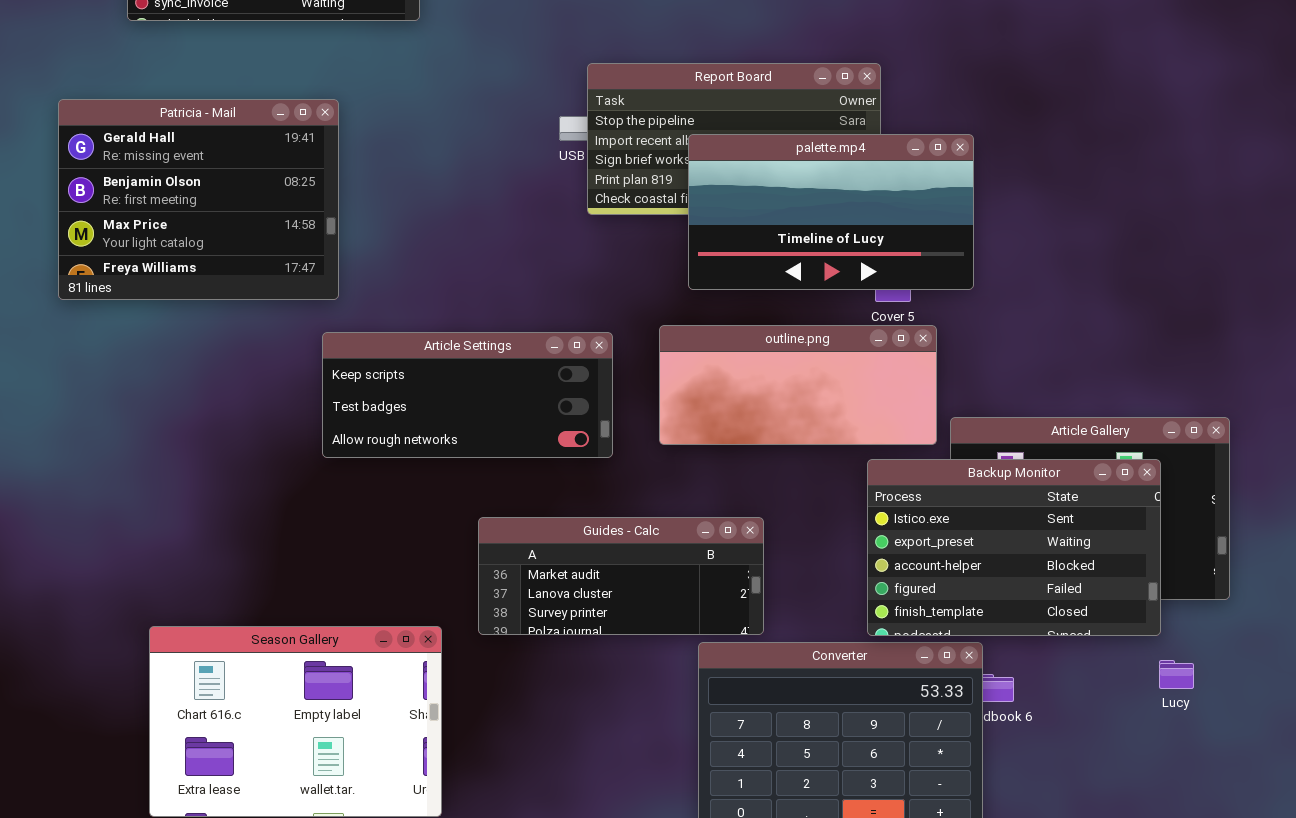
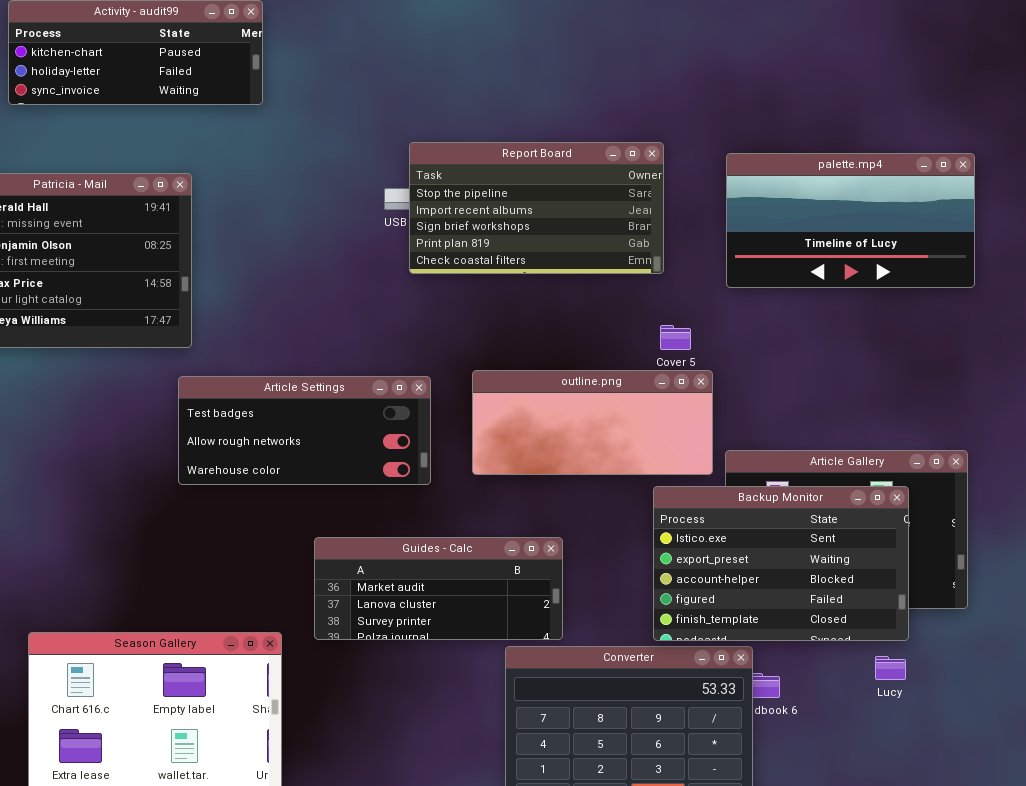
palette.mp4: [688,134,974,290] -> [726,153,975,288], moved
Article Settings: [322,332,613,458] -> [178,376,431,485], scrolled down 1 row
Lucy: [1159,660,1194,689] -> [875,656,906,680], moved

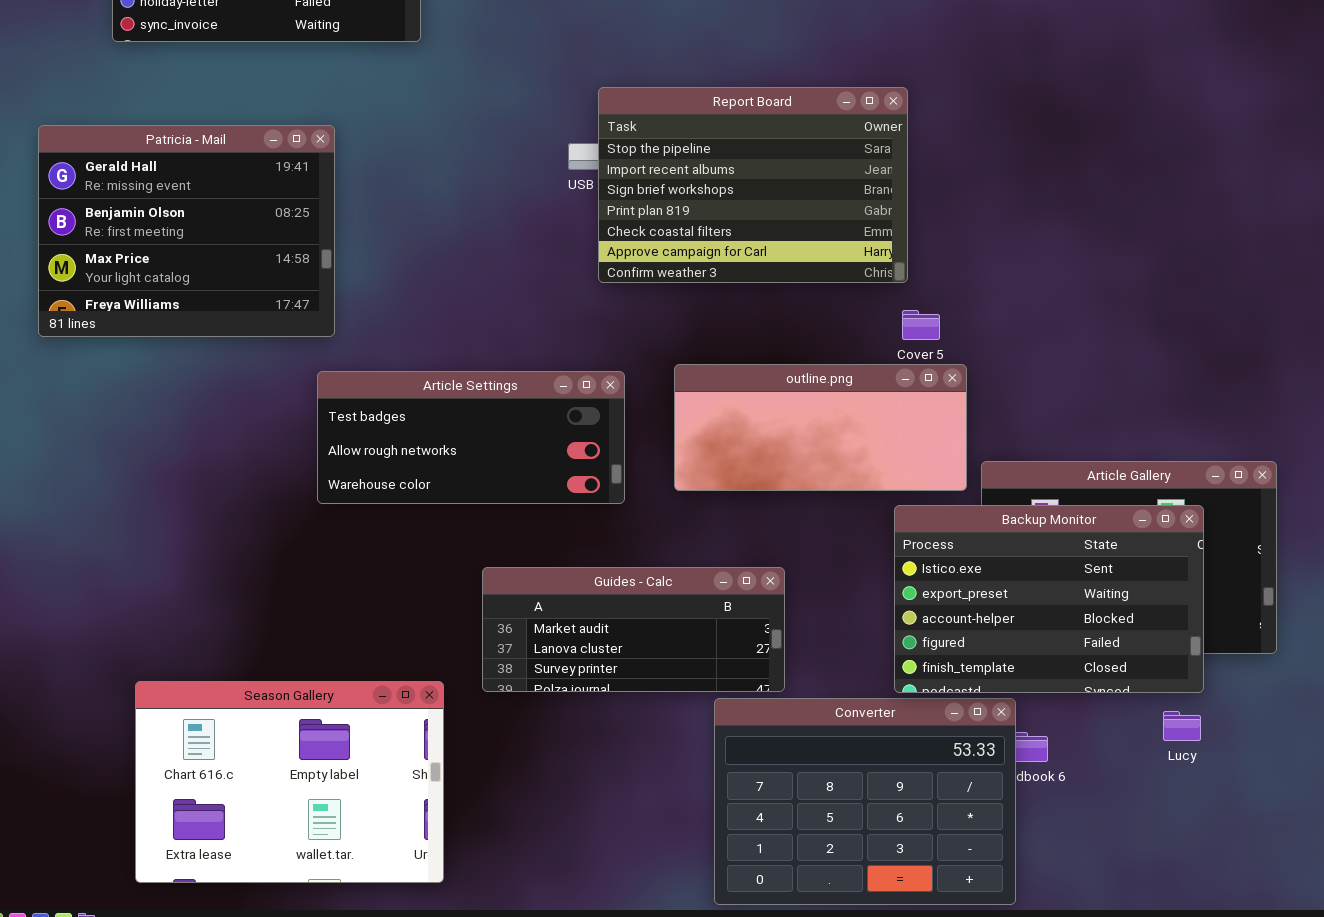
Report Board: [409,142,664,274] -> [598,87,908,283], resized
palette.mp4: [726,153,975,288] -> none, closed

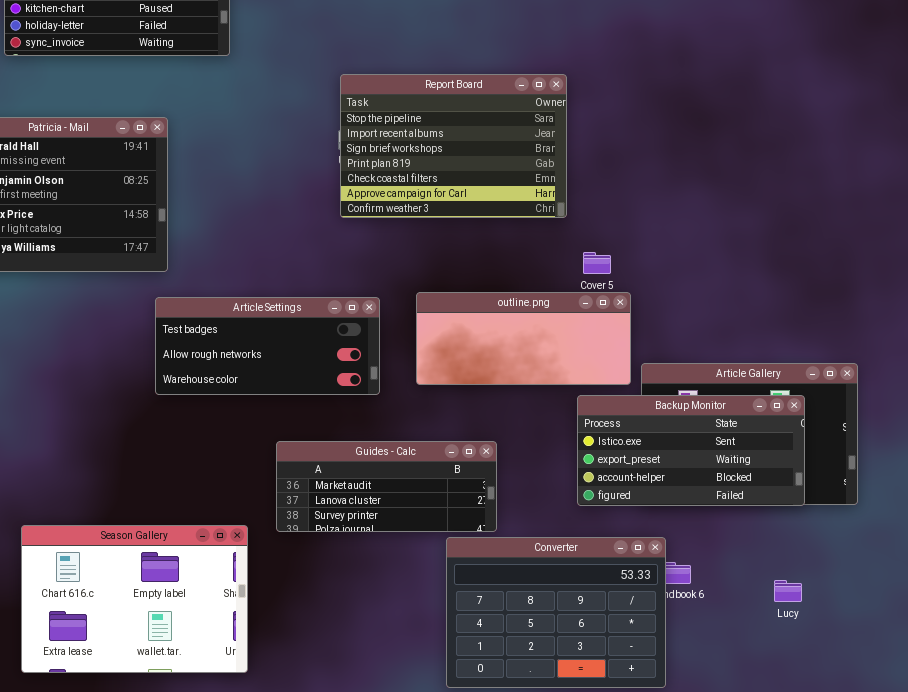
Report Board: [598,87,908,283] -> [340,74,567,218], moved
Backup Monitor: [894,505,1204,693] -> [577,395,805,506], resized
Lucy: [1163,711,1201,741] -> [774,580,802,602], moved

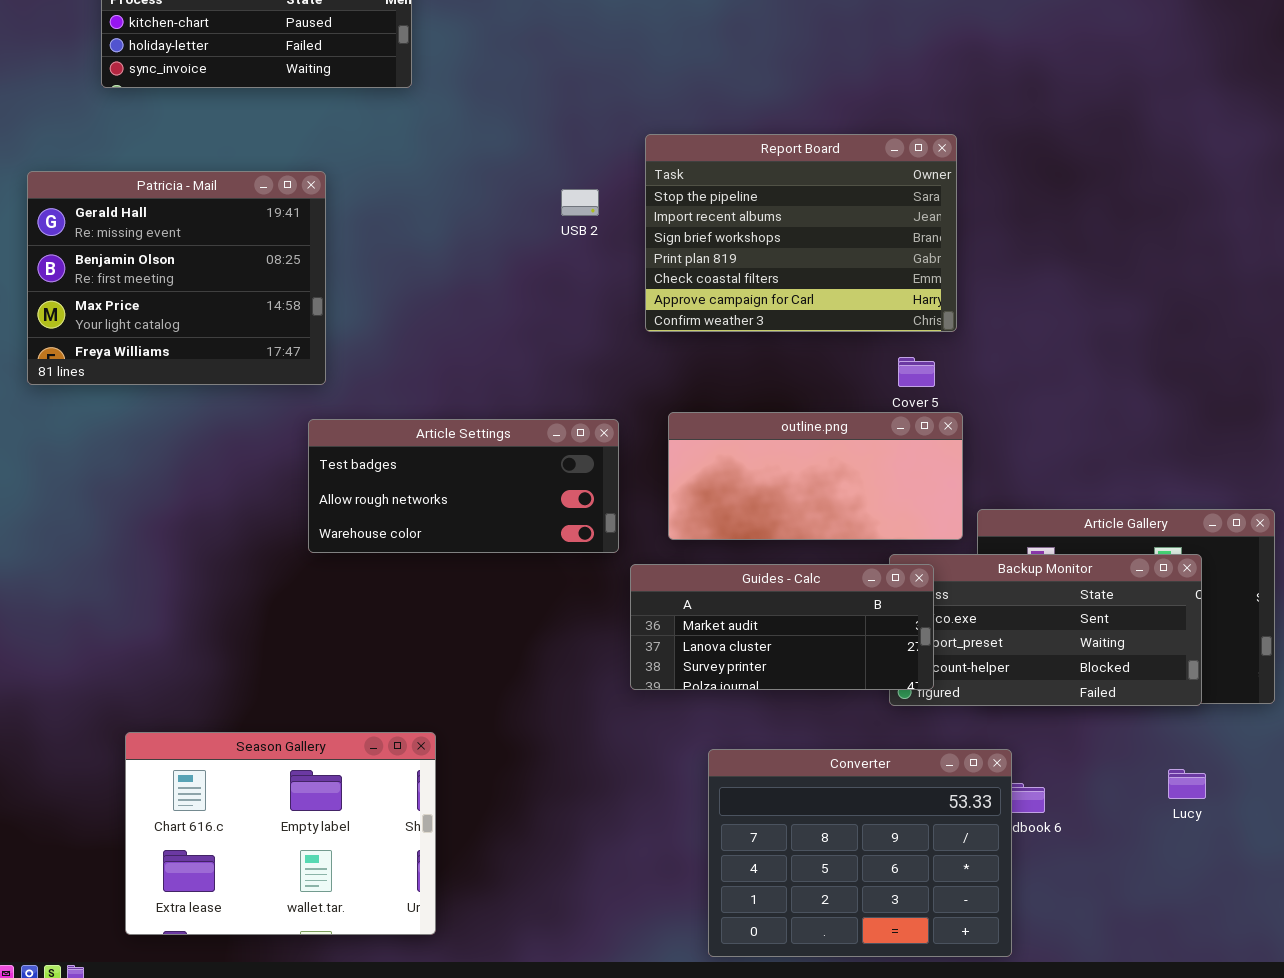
Report Board: [340,74,567,218] -> [645,134,957,332], moved
Guides - Calc: [276,441,497,532] -> [630,564,934,690], moved
Lucy: [774,580,802,602] -> [1168,769,1206,799], moved

